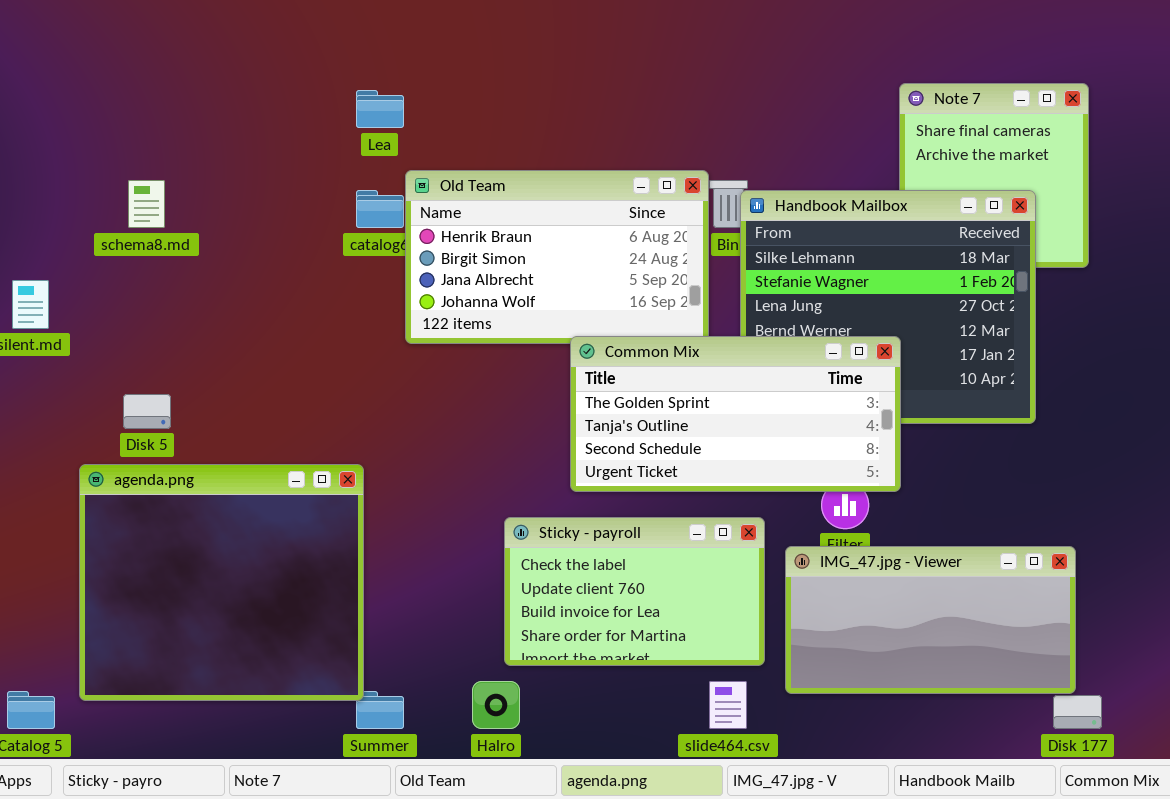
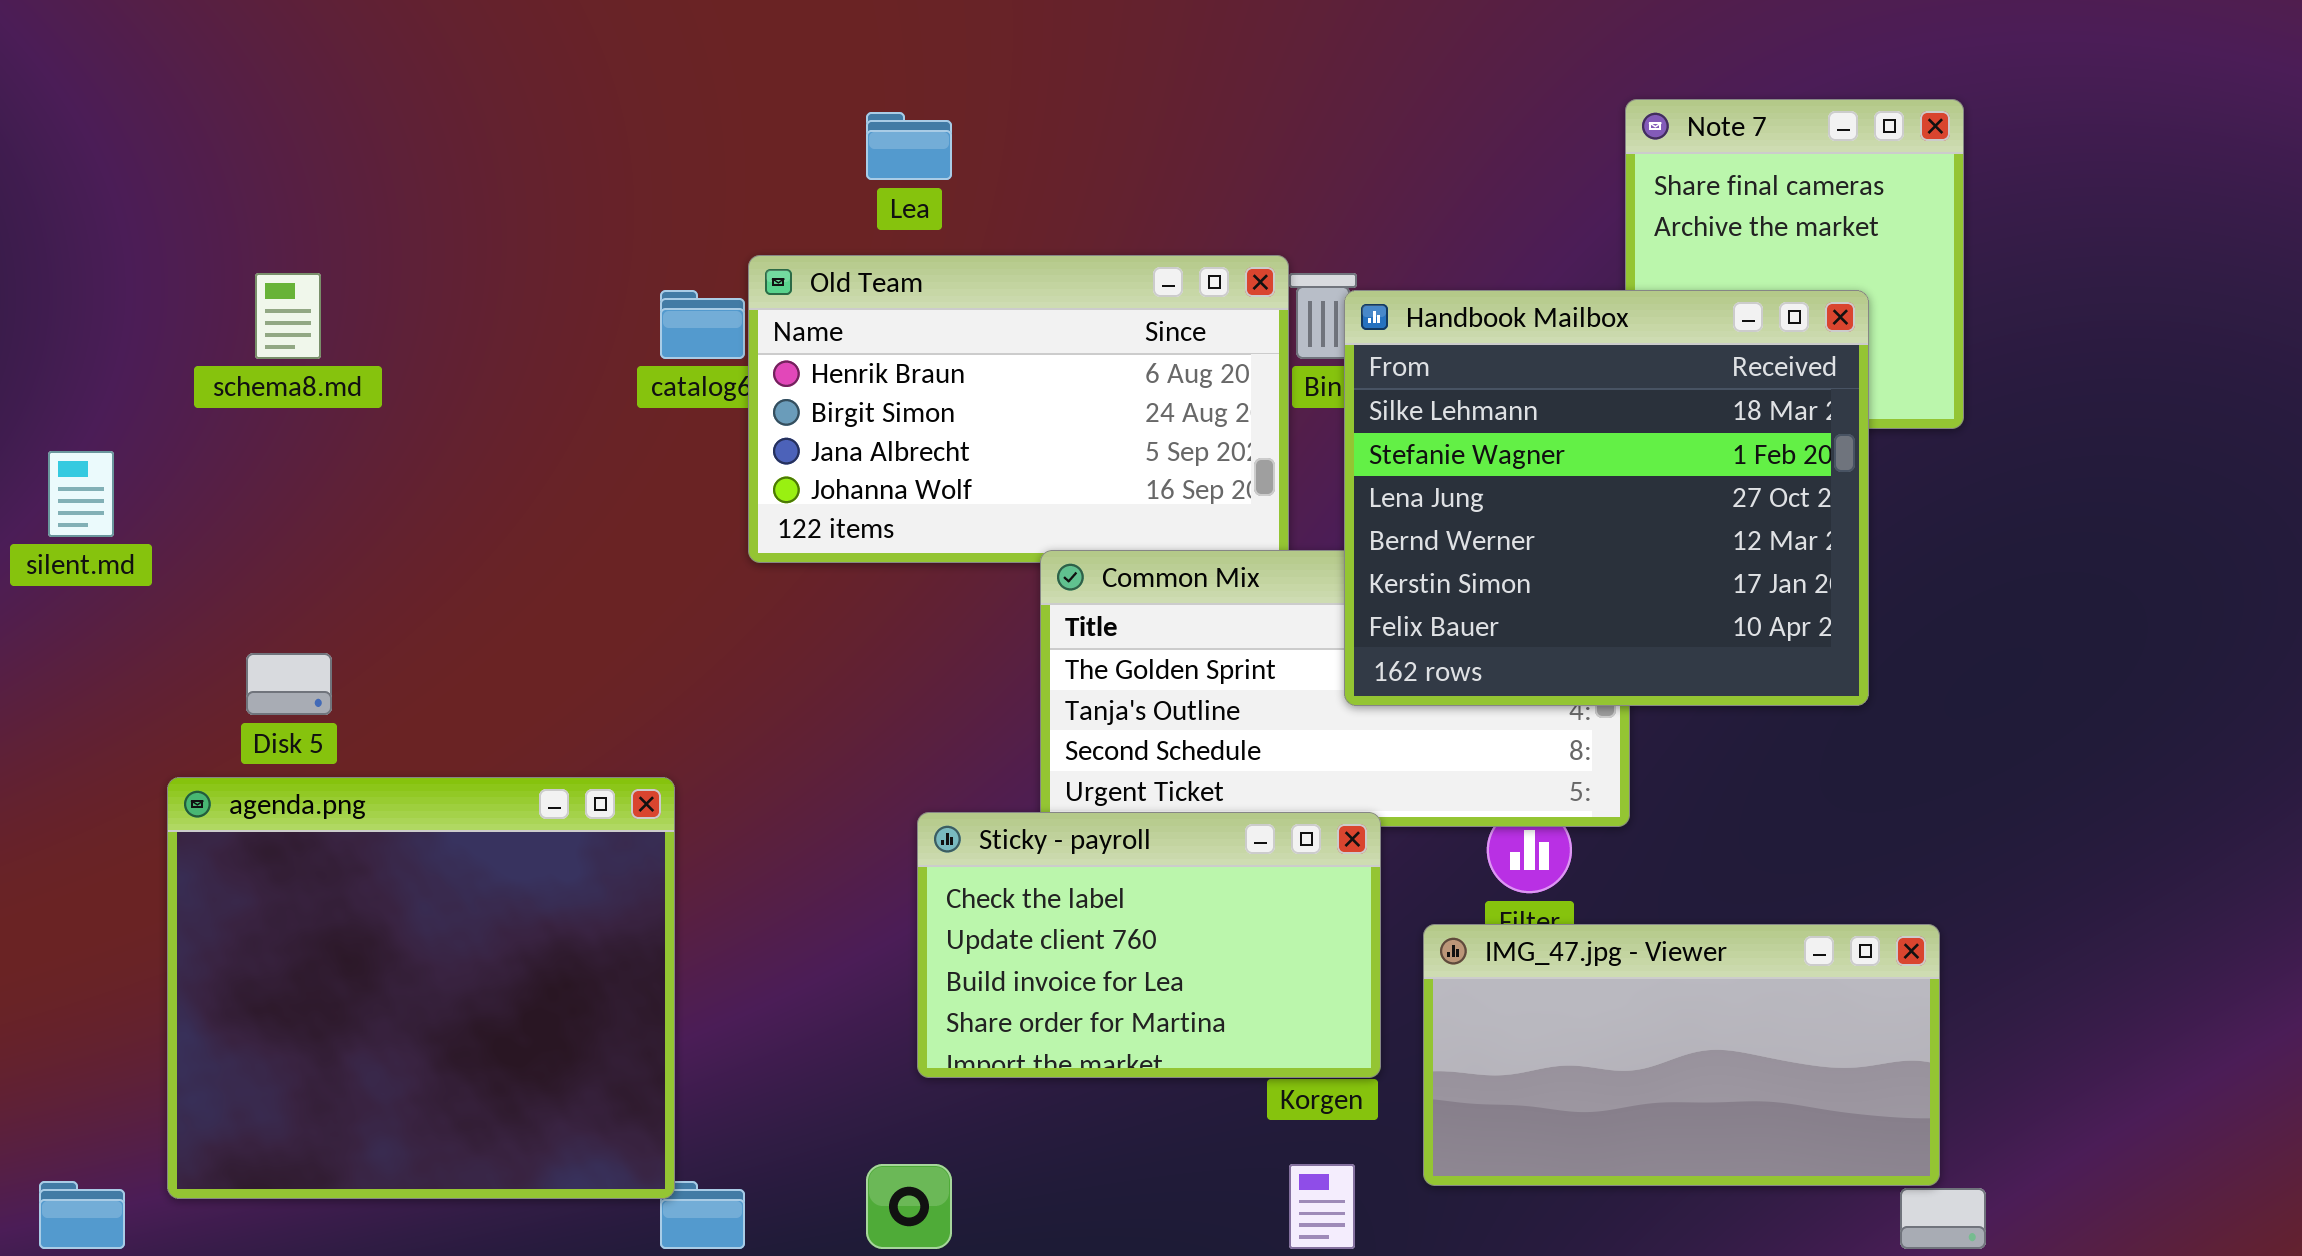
Lea: [356,90,404,128] -> [866,112,952,180], moved
Handbook Mailbox: [740,190,1036,424] -> [1344,290,1869,706], raised
Sticky - payroll: [504,517,765,666] -> [917,812,1381,1078], moved

